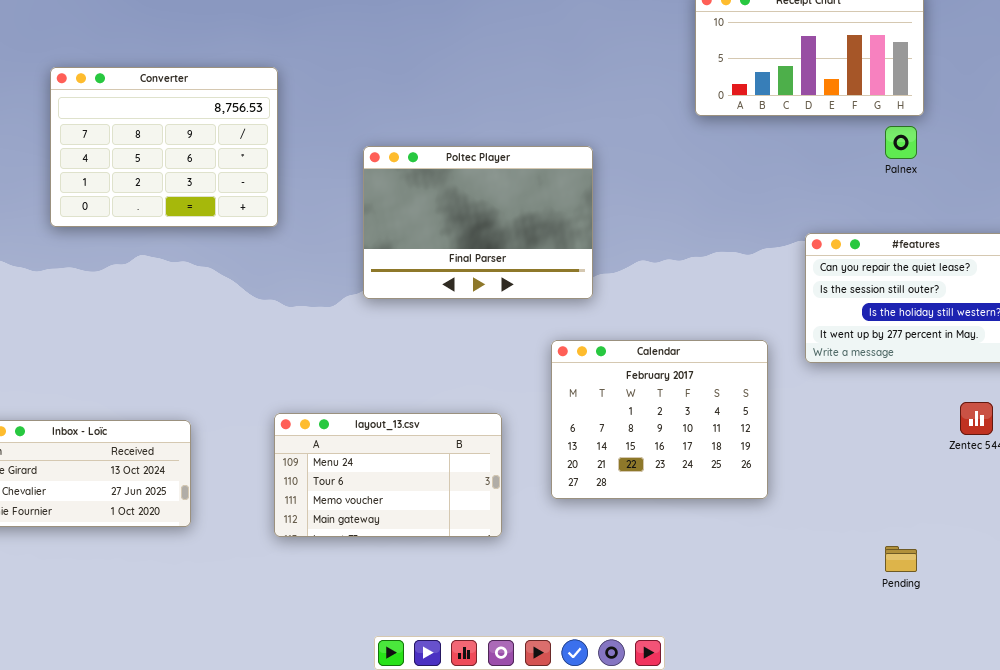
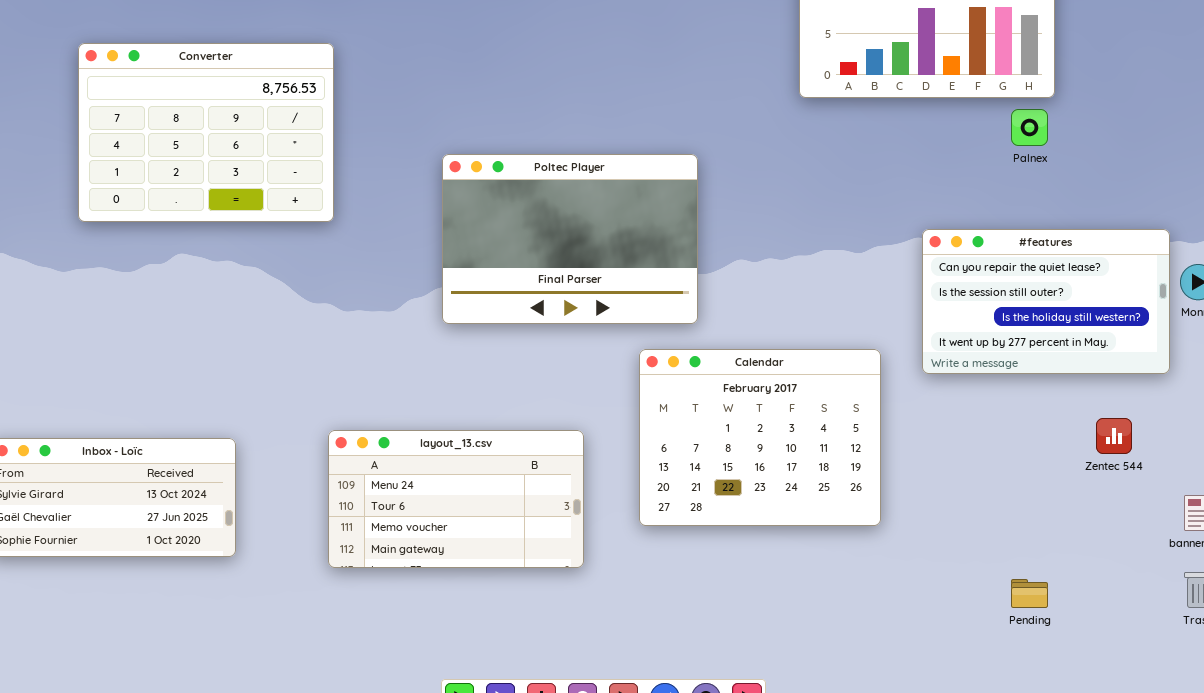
Poltec Player: [363,146,593,299] -> [442,154,698,324], moved

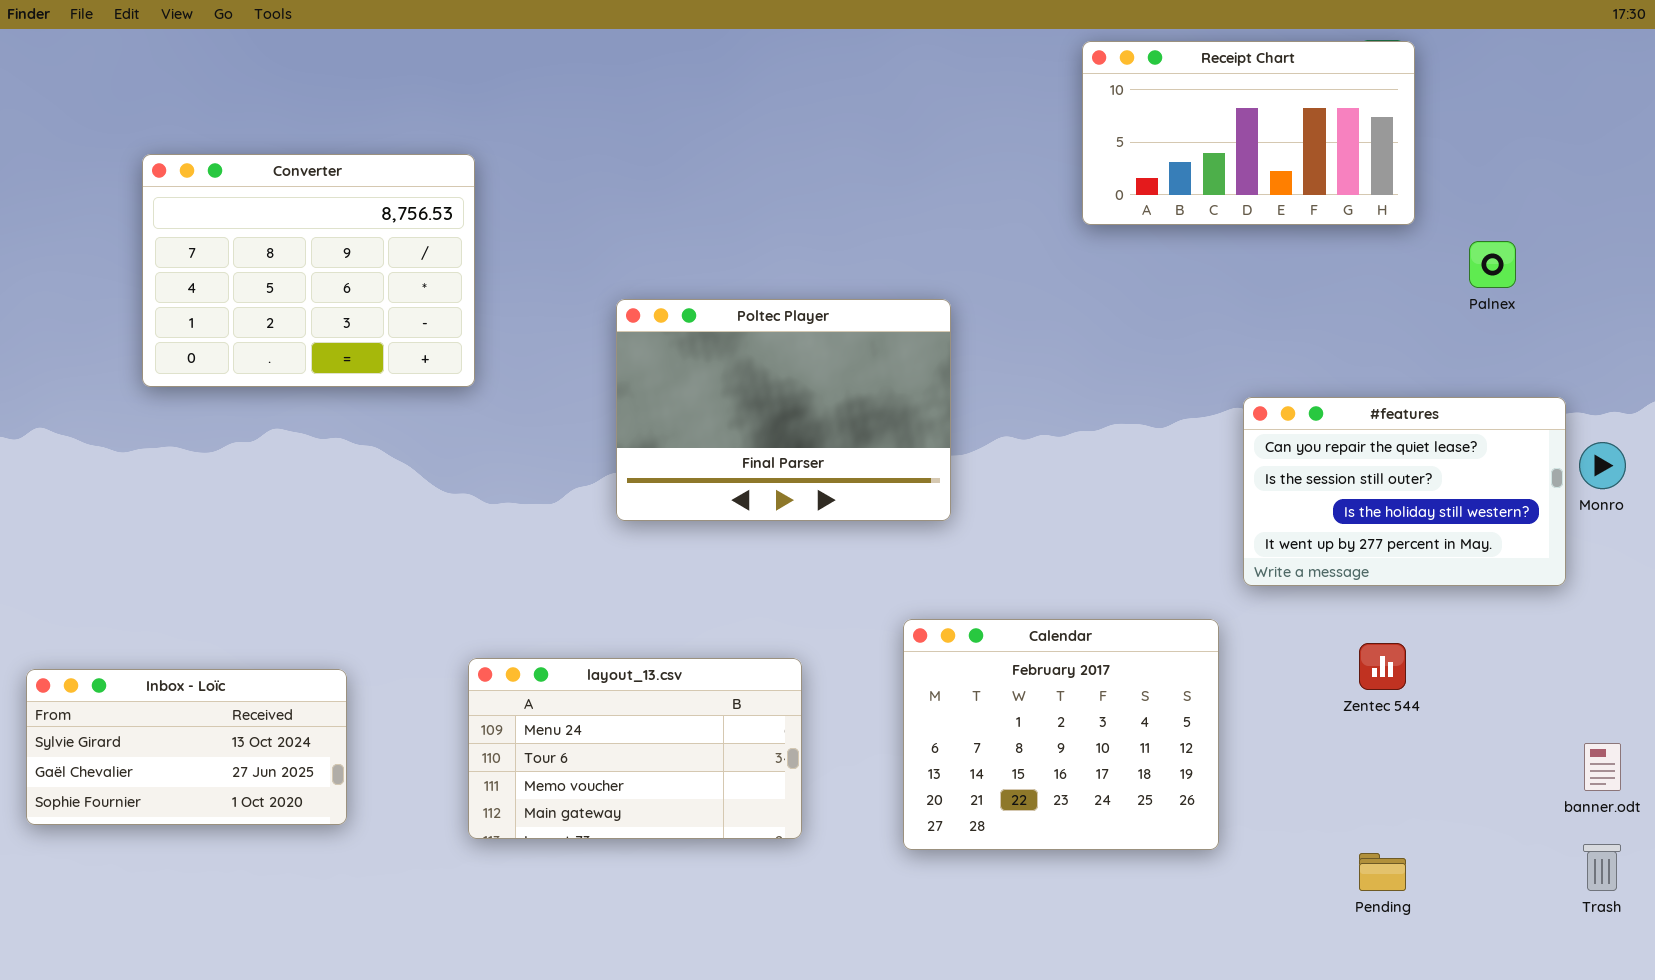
Palnex: [1011,109,1048,146] -> [1469,241,1516,288], moved
Calendar: [639,349,881,526] -> [903,619,1219,850], moved
Zentec 544: [1096,418,1132,454] -> [1359,643,1406,690], moved

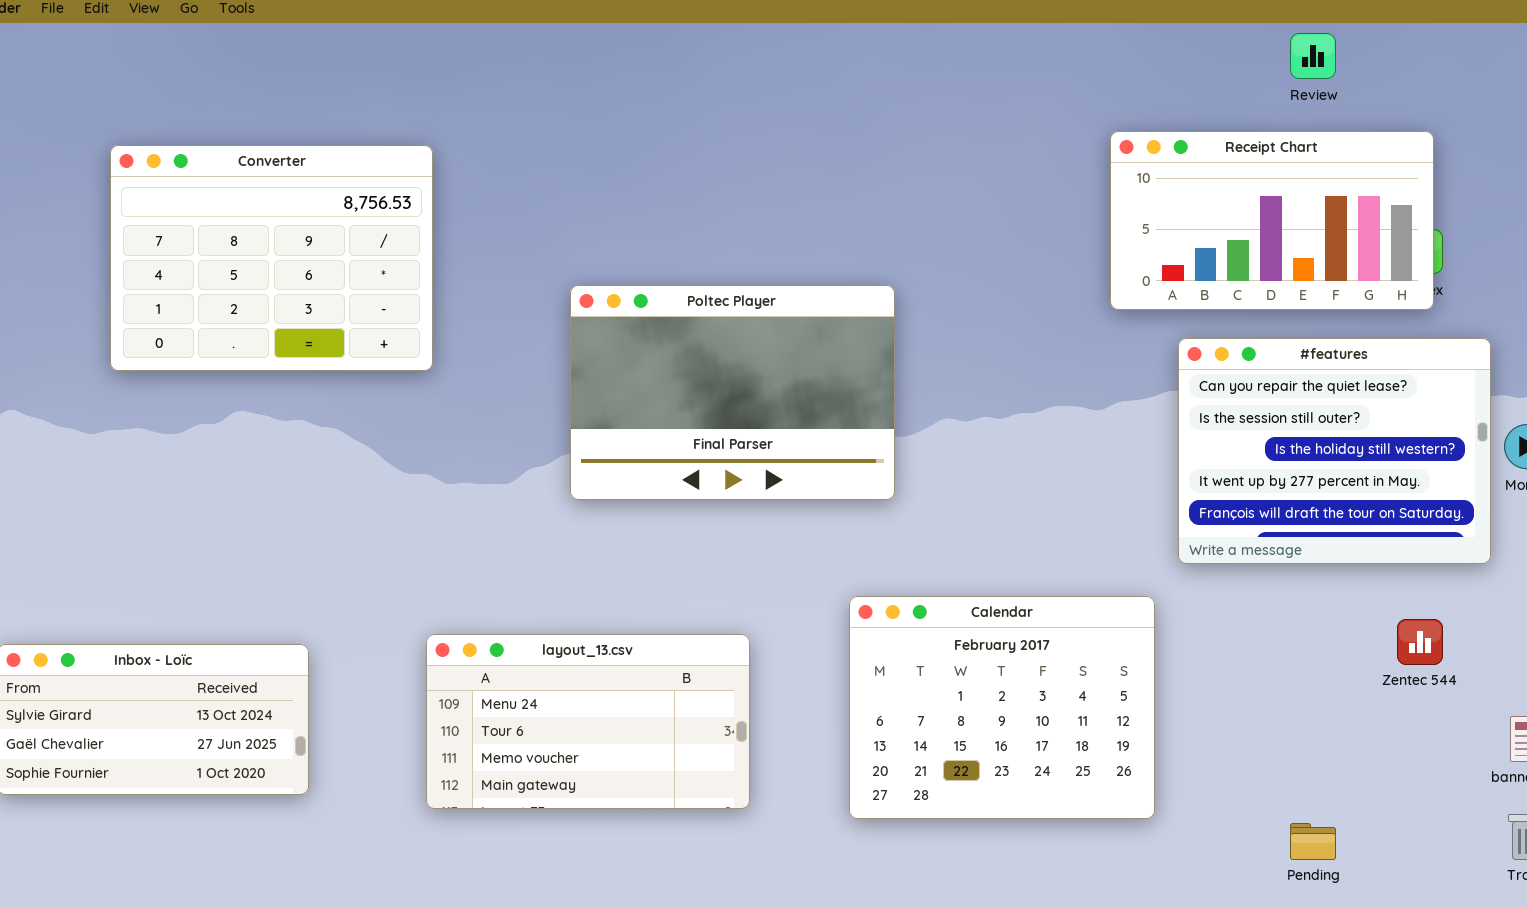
Receipt Chart: [1082,41,1415,225] -> [1110,131,1434,310], moved
#features: [1243,397,1566,586] -> [1178,338,1491,564], resized
Zentec 544: [1359,643,1406,690] -> [1397,619,1443,665], moved

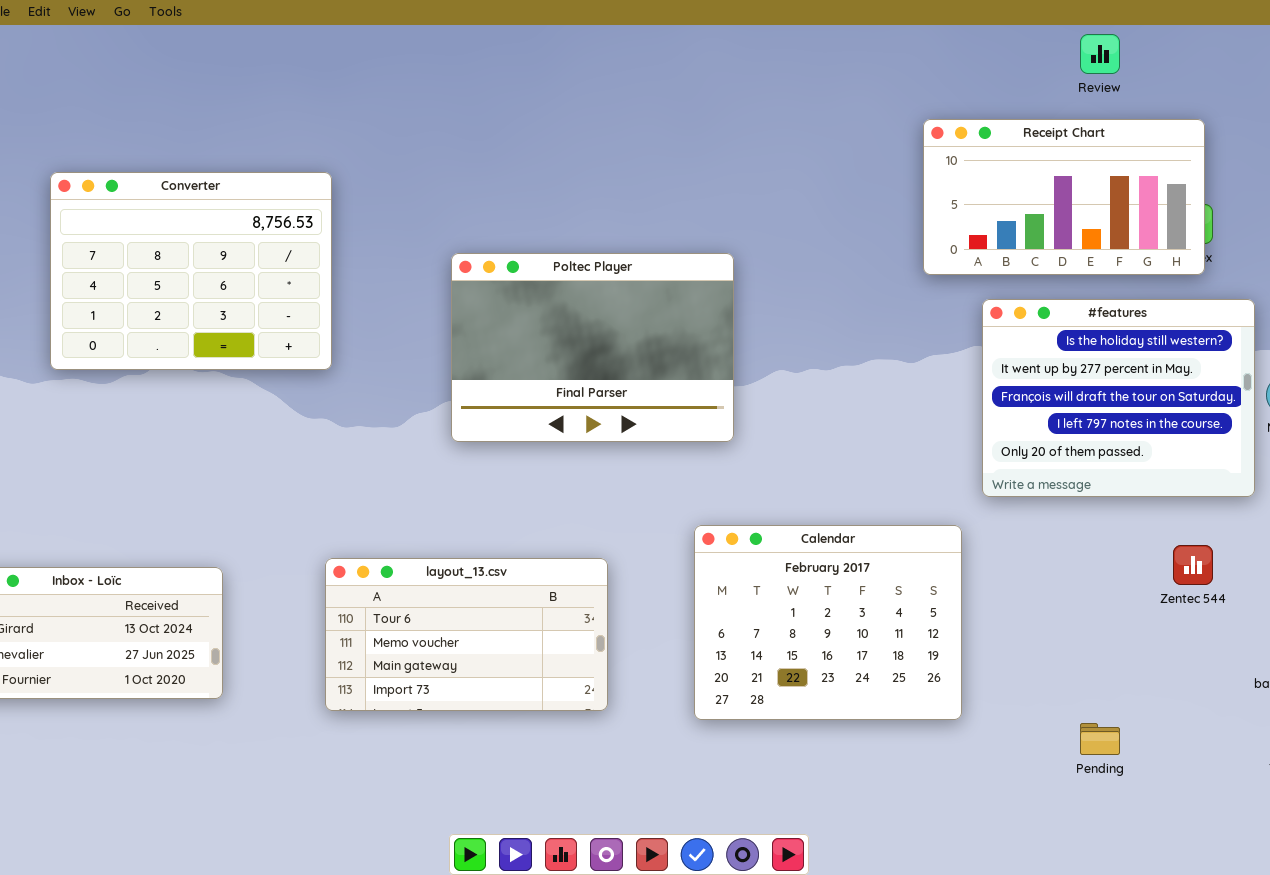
Converter: [110,145,433,371] -> [50,172,332,370], moved
#features: [1178,338,1491,564] -> [982,299,1255,497], scrolled down 2 rows
layout_13.csv: [426,634,750,809] -> [325,558,608,711], scrolled down 1 row

